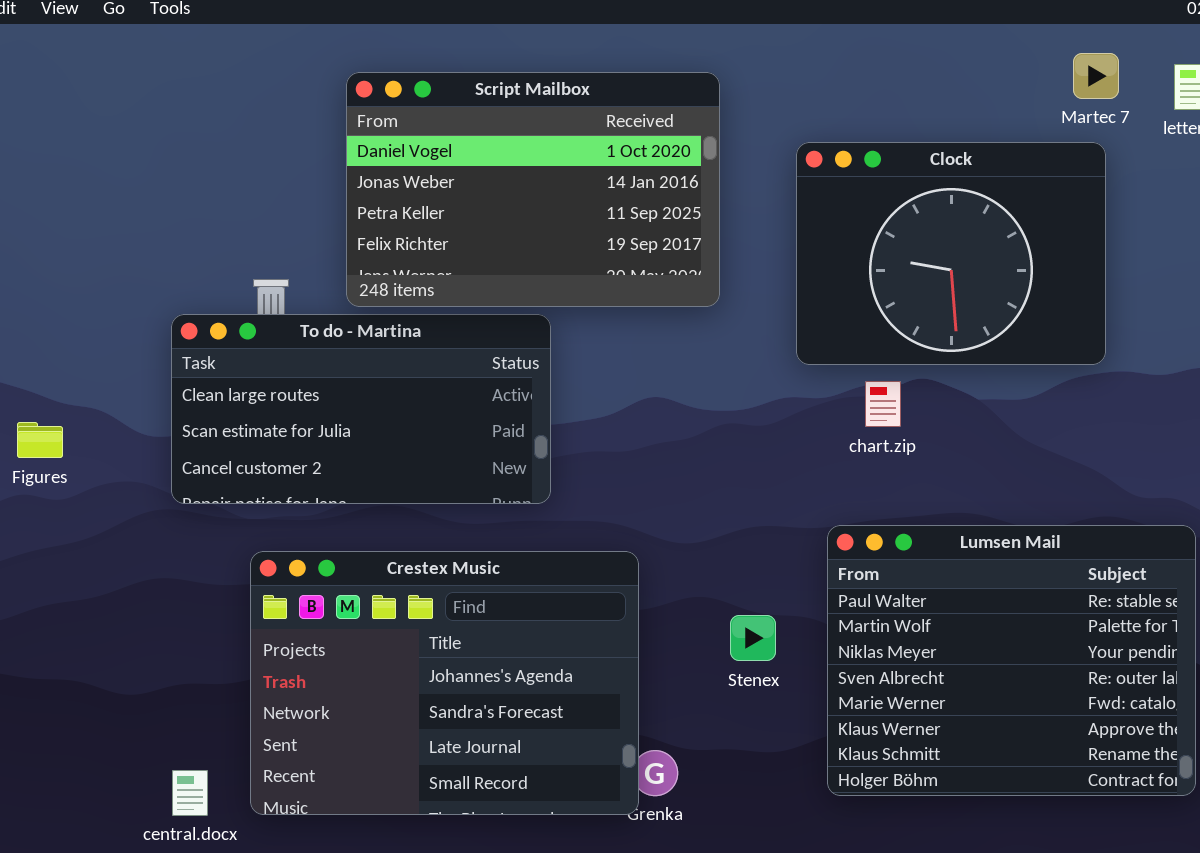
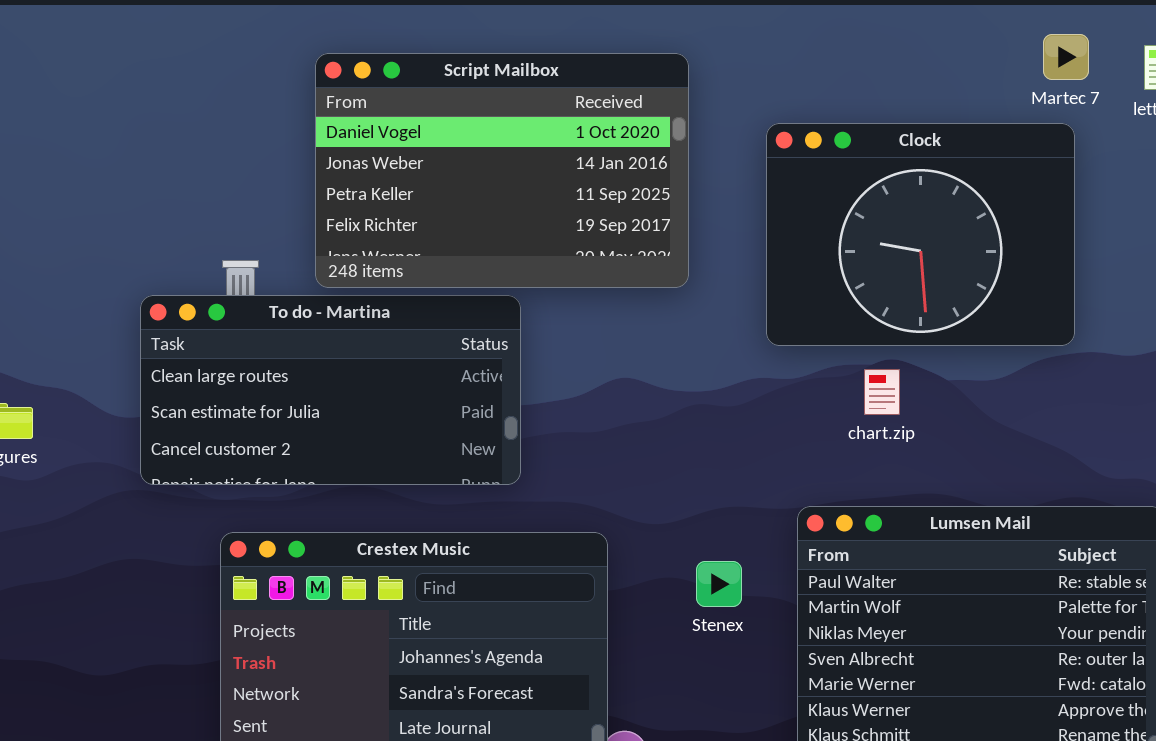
chart.zip: [865,381,901,427] -> [864,369,900,415], moved
Stenex: [730,615,776,661] -> [696,561,742,607], moved

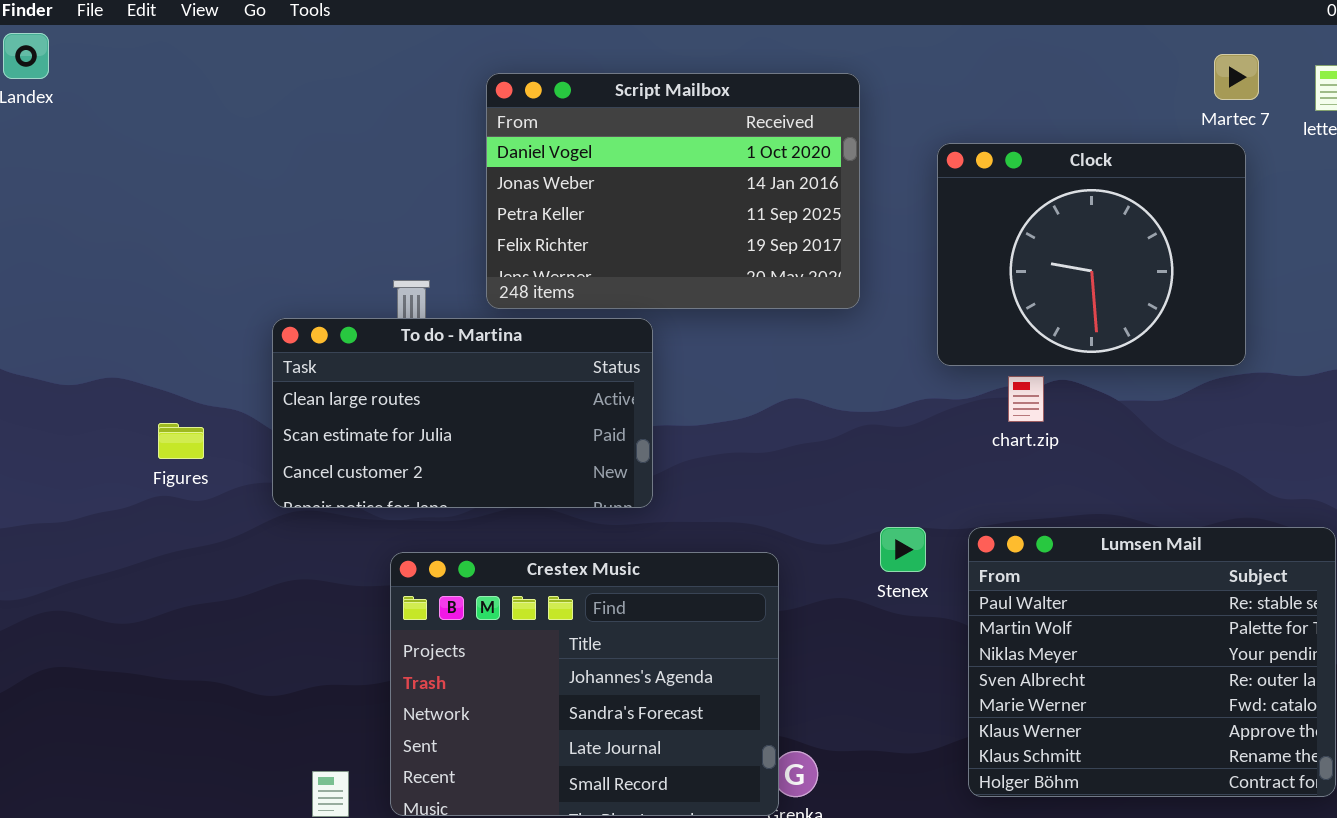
To do - Martina: [140,295,521,485] -> [272,318,653,508], moved
chart.zip: [864,369,900,415] -> [1008,376,1044,422], moved
Stenex: [696,561,742,607] -> [880,527,926,572], moved

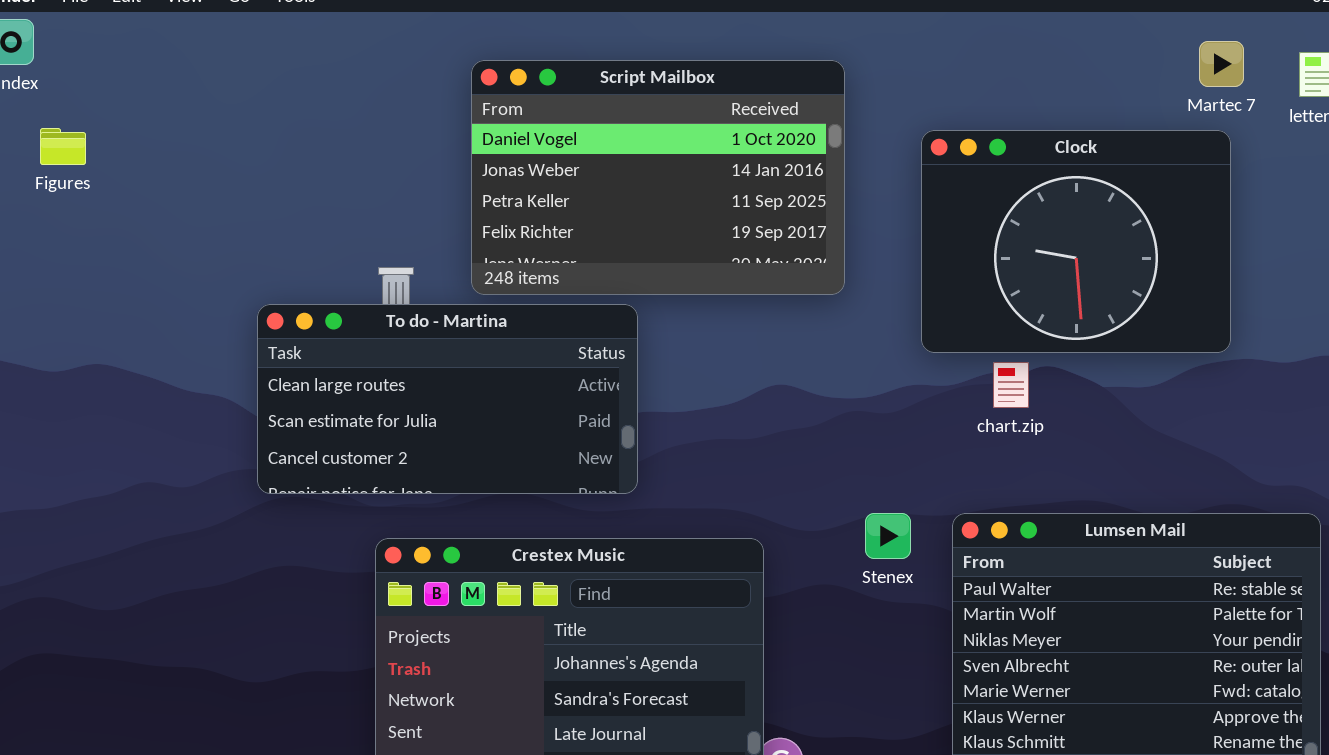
Figures: [158,423,204,459] -> [40,128,86,165], moved

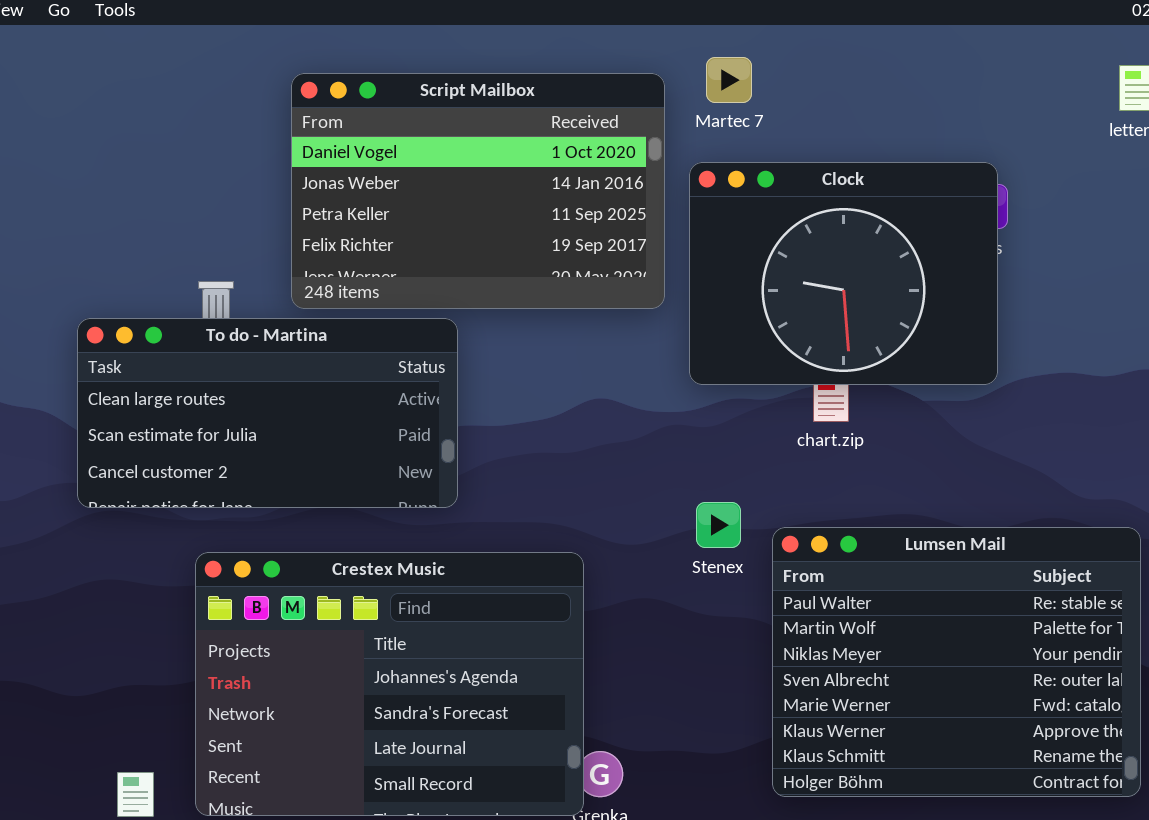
Martec 7: [1199,41,1244,87] -> [706,57,752,103], moved
Clock: [921,130,1231,353] -> [689,162,998,385], moved
Stenex: [865,513,911,559] -> [696,502,741,548], moved

